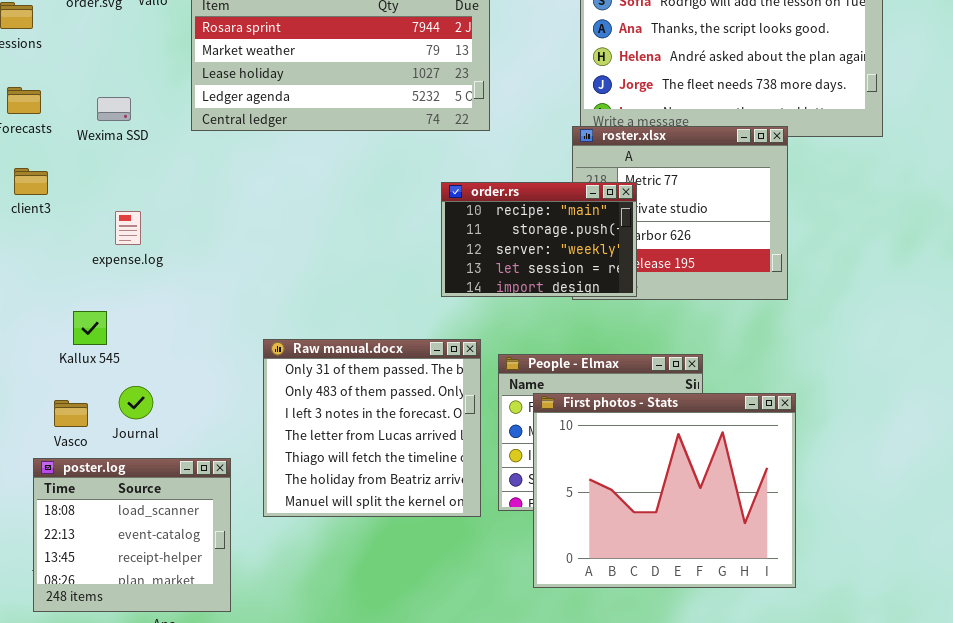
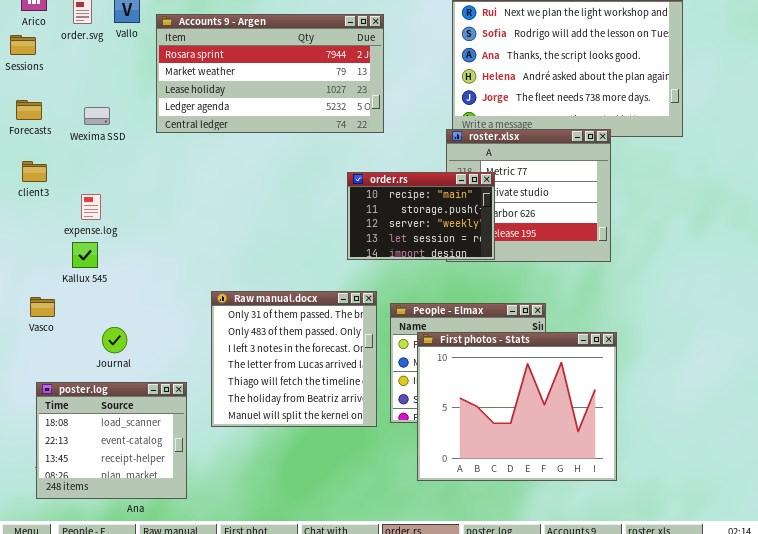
expense.log: [115,211,141,245] -> [81,194,101,220], moved
Kallux 545: [73,311,107,345] -> [72,242,98,268], moved
Vasco: [54,400,88,427] -> [30,297,55,317], moved

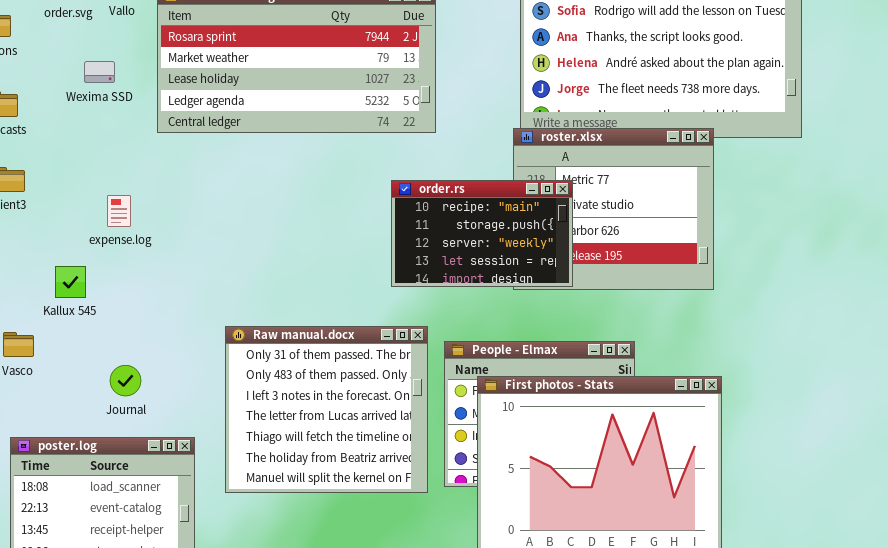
Wexima SSD: [84,107,110,125] -> [84,61,115,83], moved
expense.log: [81,194,101,220] -> [107,195,131,227], moved
Journal: [102,327,127,353] -> [110,365,141,396], moved

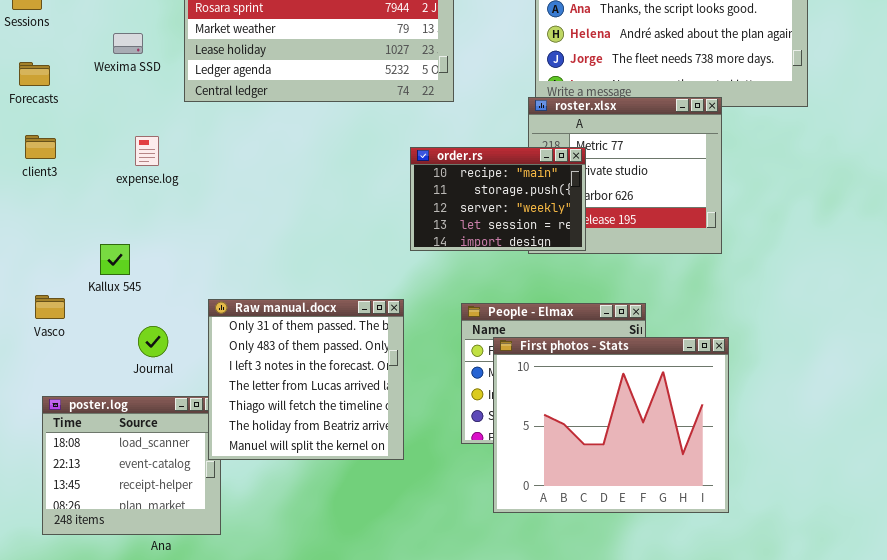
expense.log: [107,195,131,227] -> [135,136,159,166], moved
Kallux 545: [55,266,86,298] -> [100,244,130,275], moved
Raw manual.docx: [225,326,428,493] -> [208,299,404,460], moved

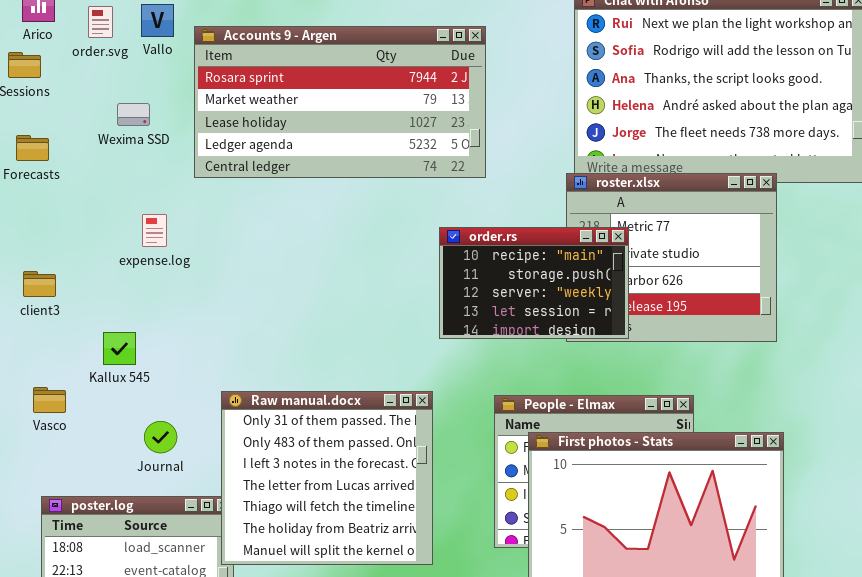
client3: [25,135,56,159] -> [23,271,56,297], moved

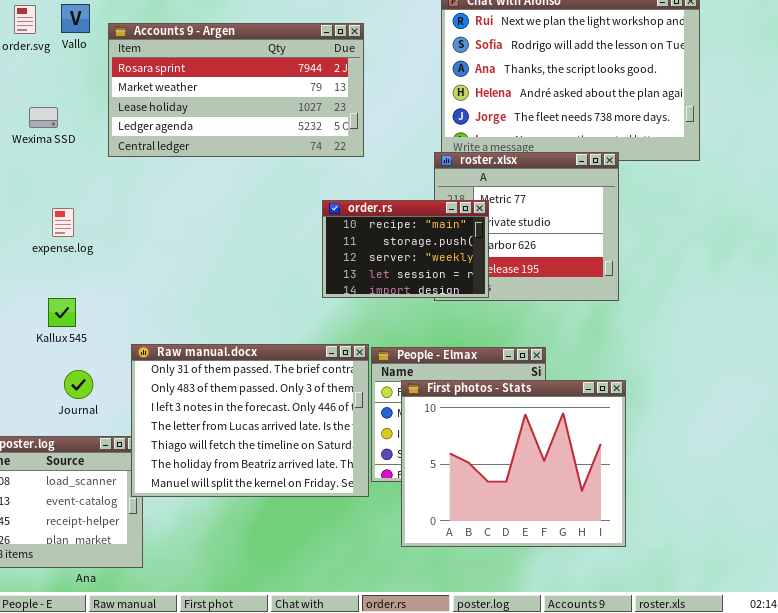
Wexima SSD: [117,103,150,126] -> [29,107,58,128], moved
expense.log: [142,214,167,247] -> [52,208,74,237], moved
Kallux 545: [103,332,136,365] -> [48,298,76,327], moved
Raw manual.docx: [221,391,433,565] -> [131,344,369,497], resized

